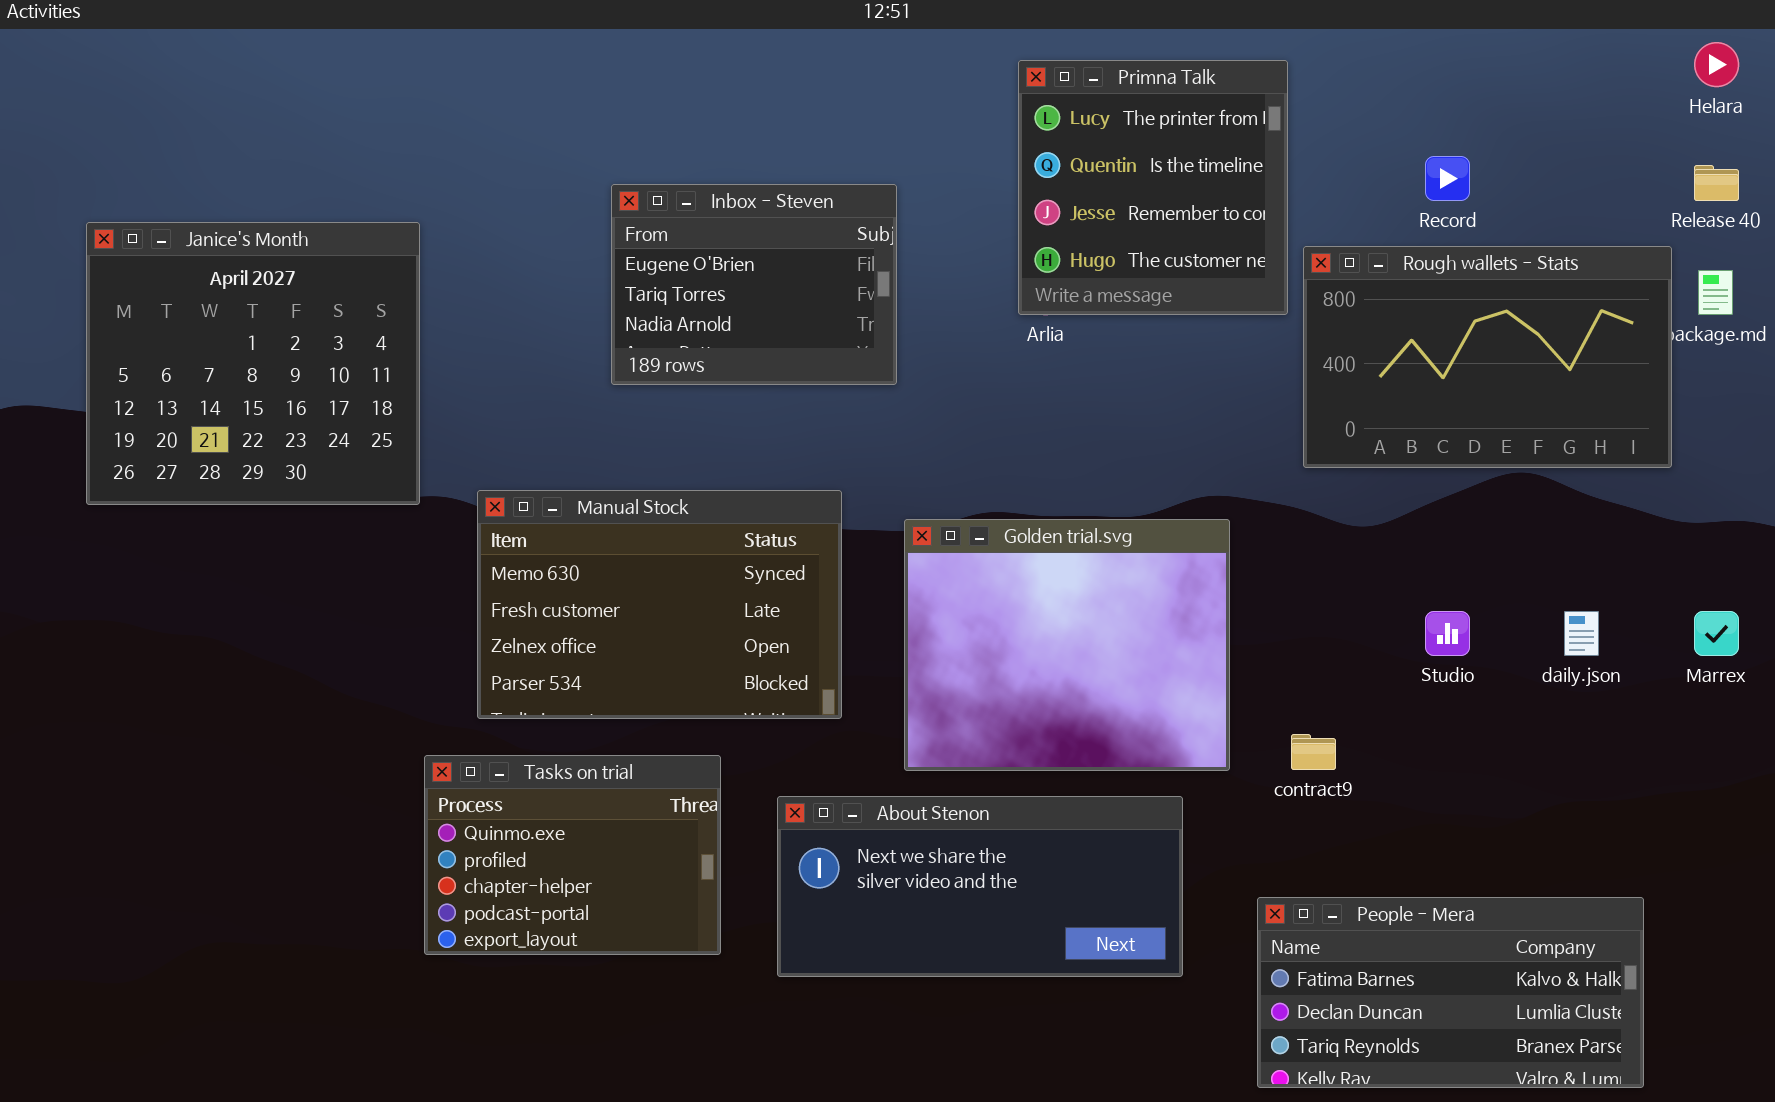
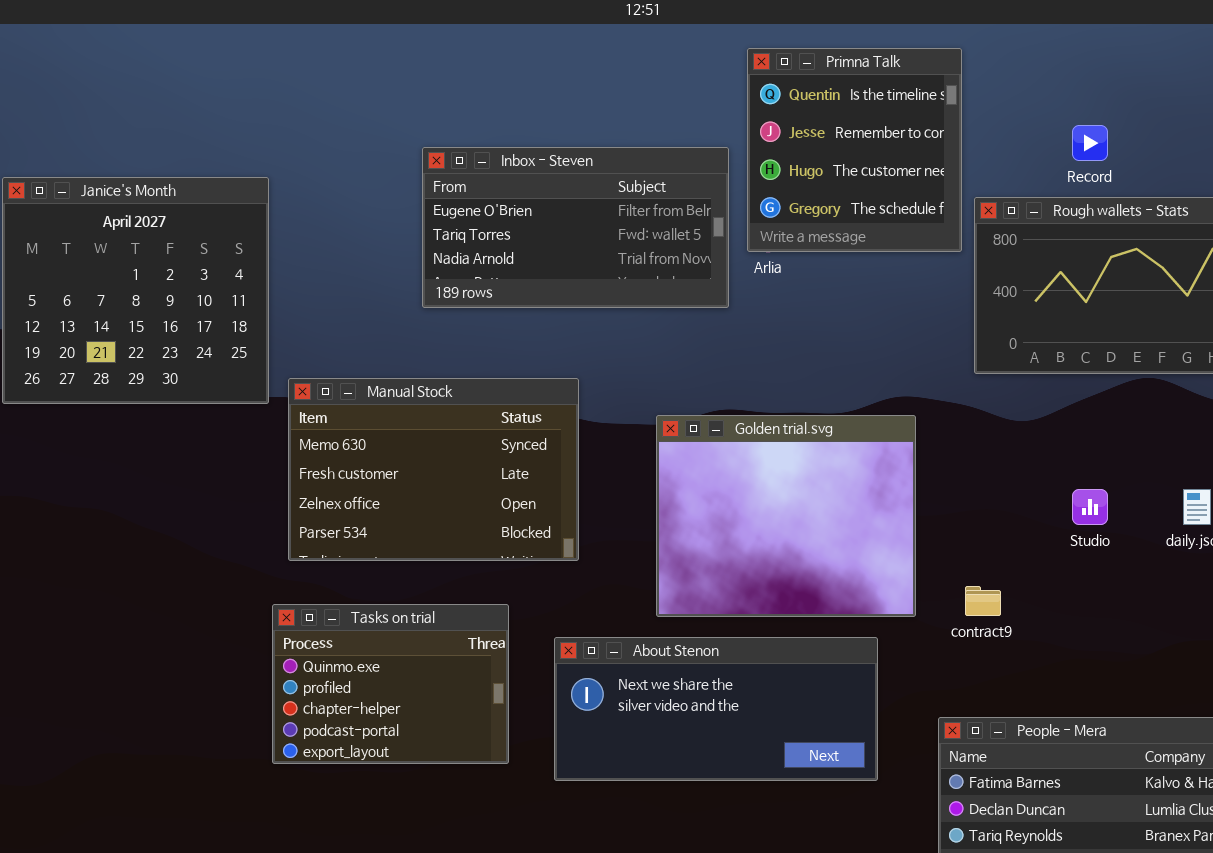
Primna Talk: [1018,60,1288,315] -> [747,48,962,252], scrolled down 1 row
Inbox - Steven: [611,184,897,385] -> [422,147,729,308], resized
Manual Stock: [477,490,842,719] -> [288,378,579,561], moved

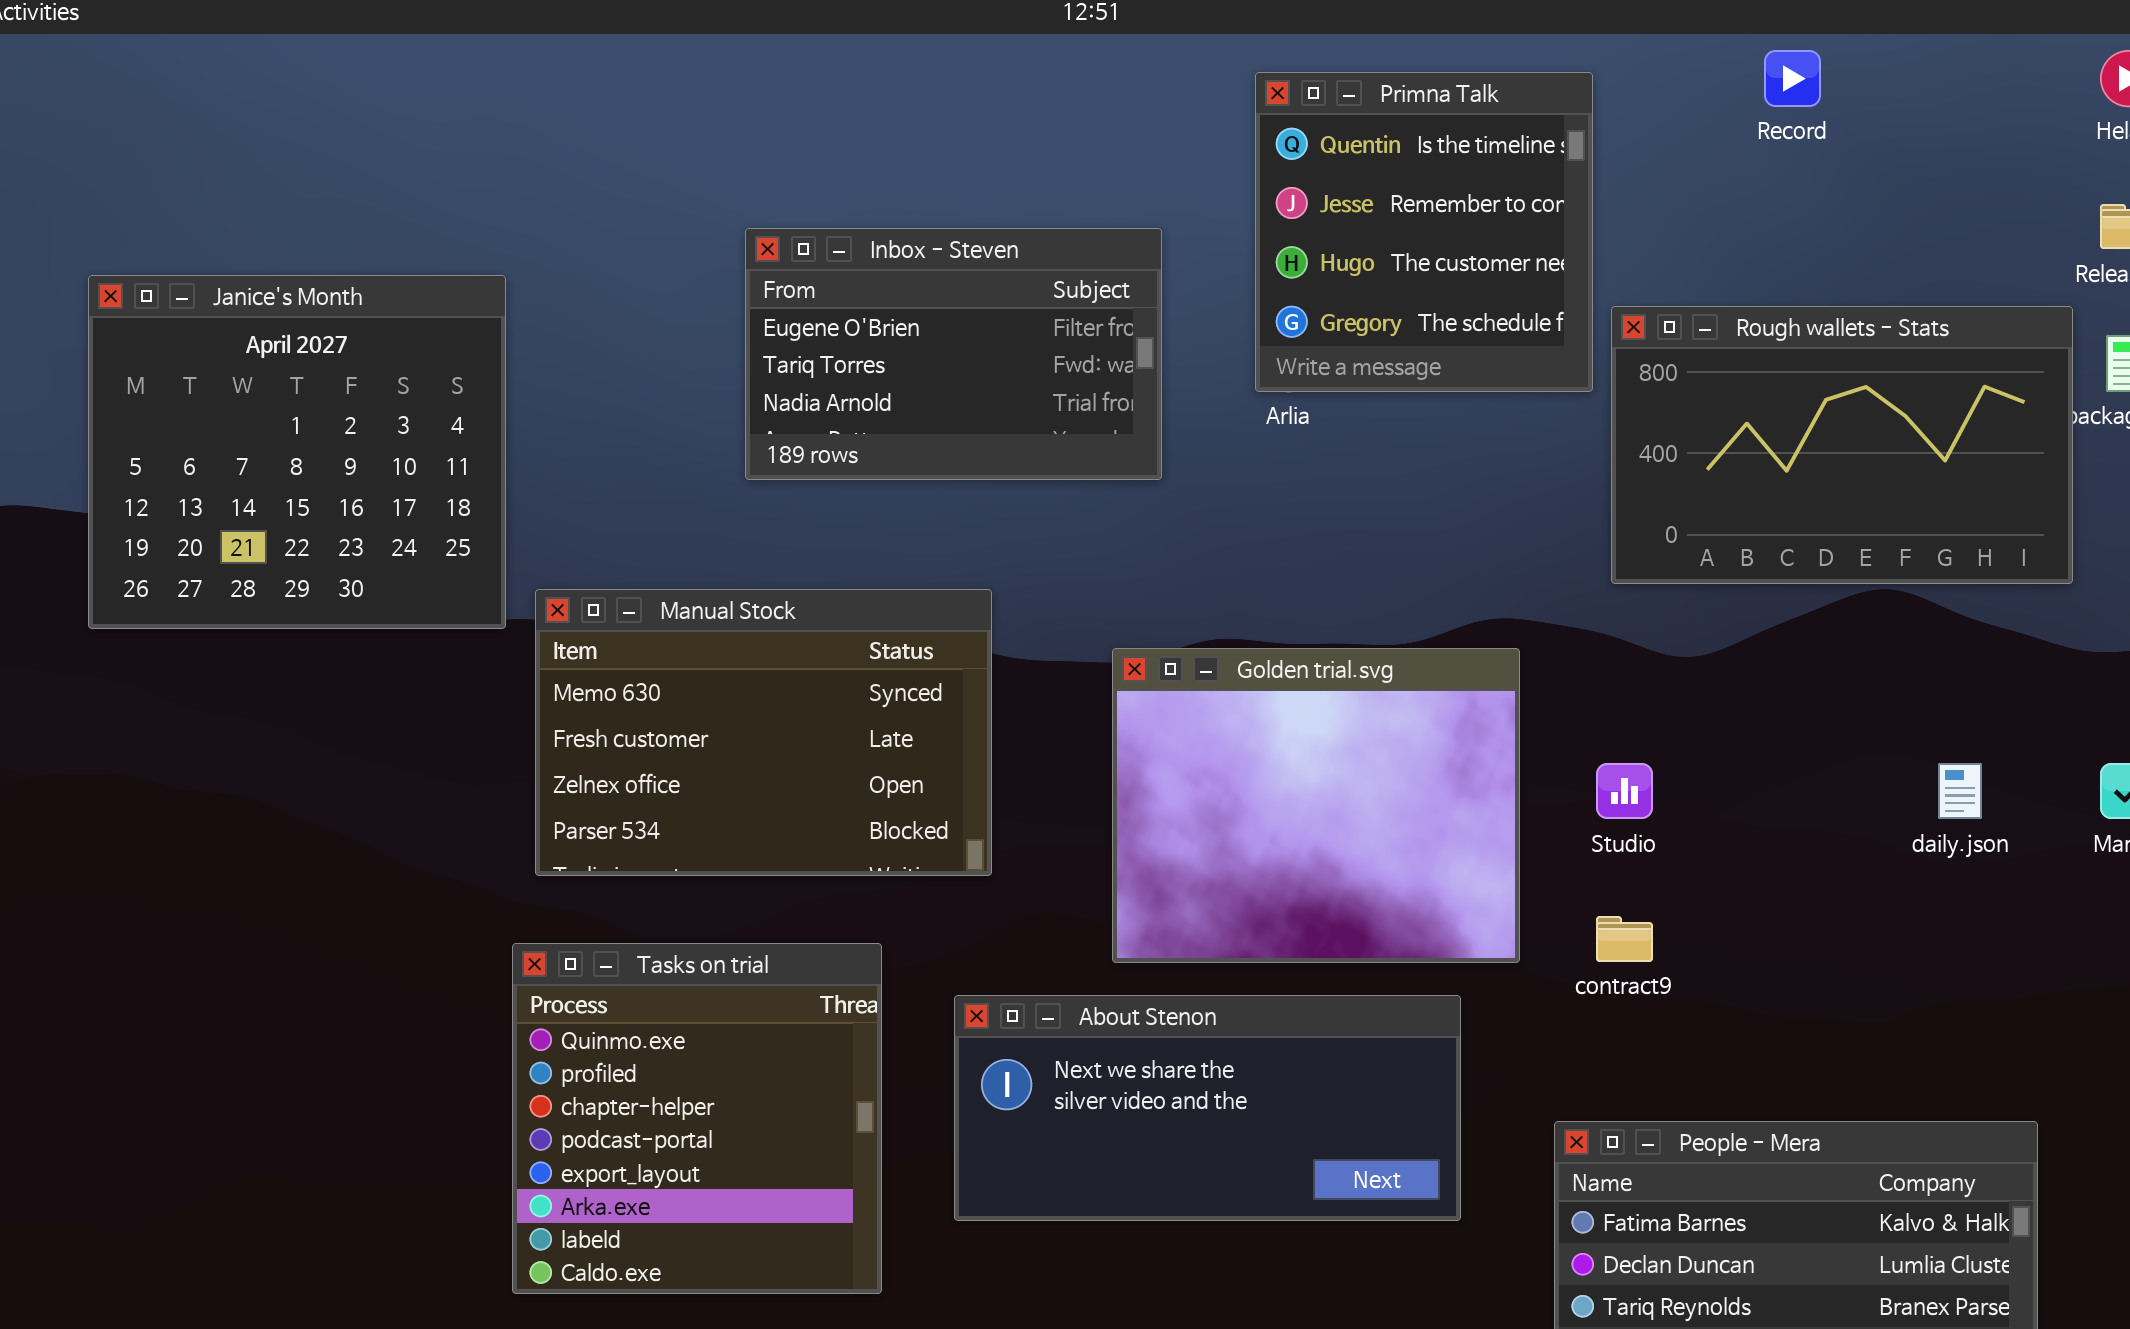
Record: [1072,125,1108,161] -> [1764,50,1821,107], moved
Inbox - Steven: [422,147,729,308] -> [745,228,1162,480], resized
Studio: [1072,489,1108,525] -> [1596,763,1653,819], moved
Tasks on trial: [272,604,509,764] -> [512,943,882,1294], resized

